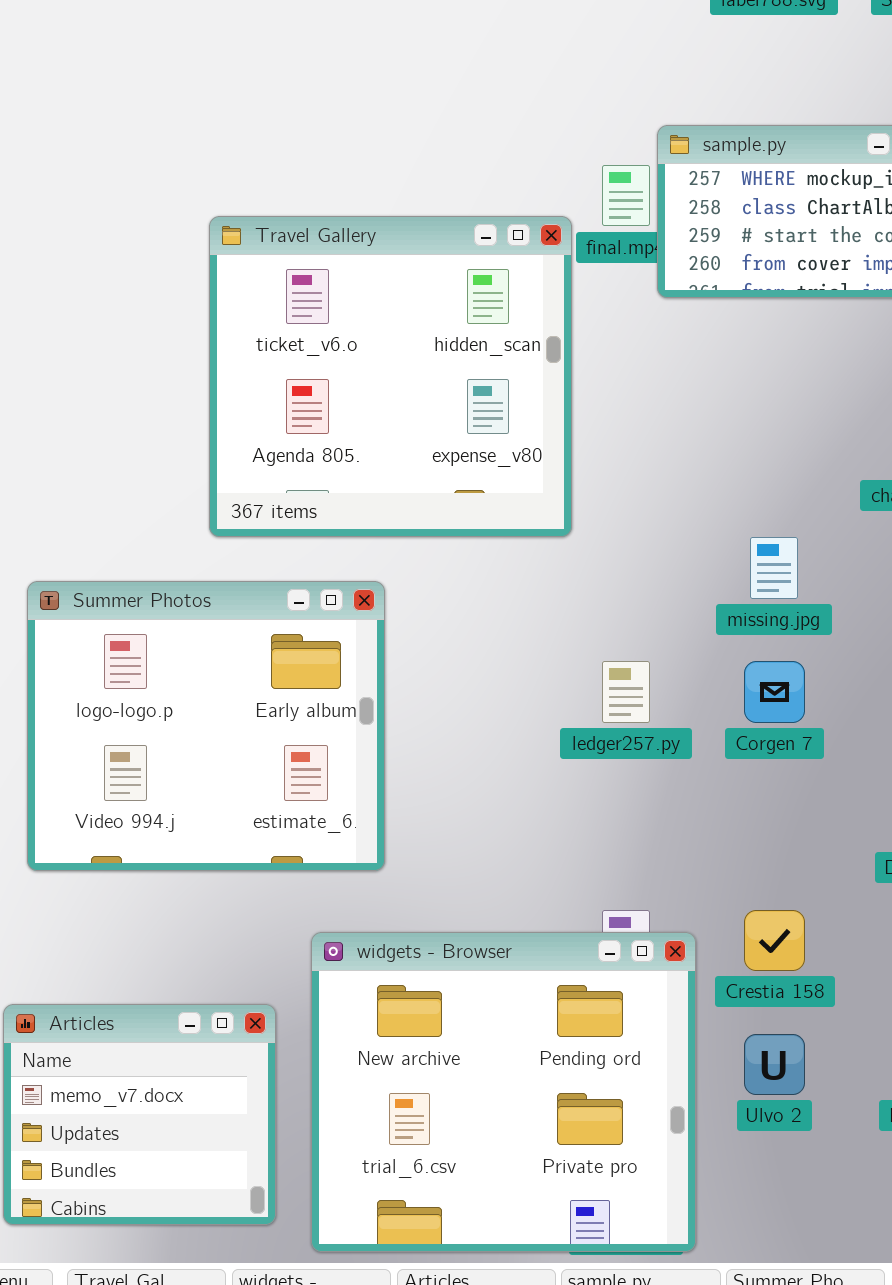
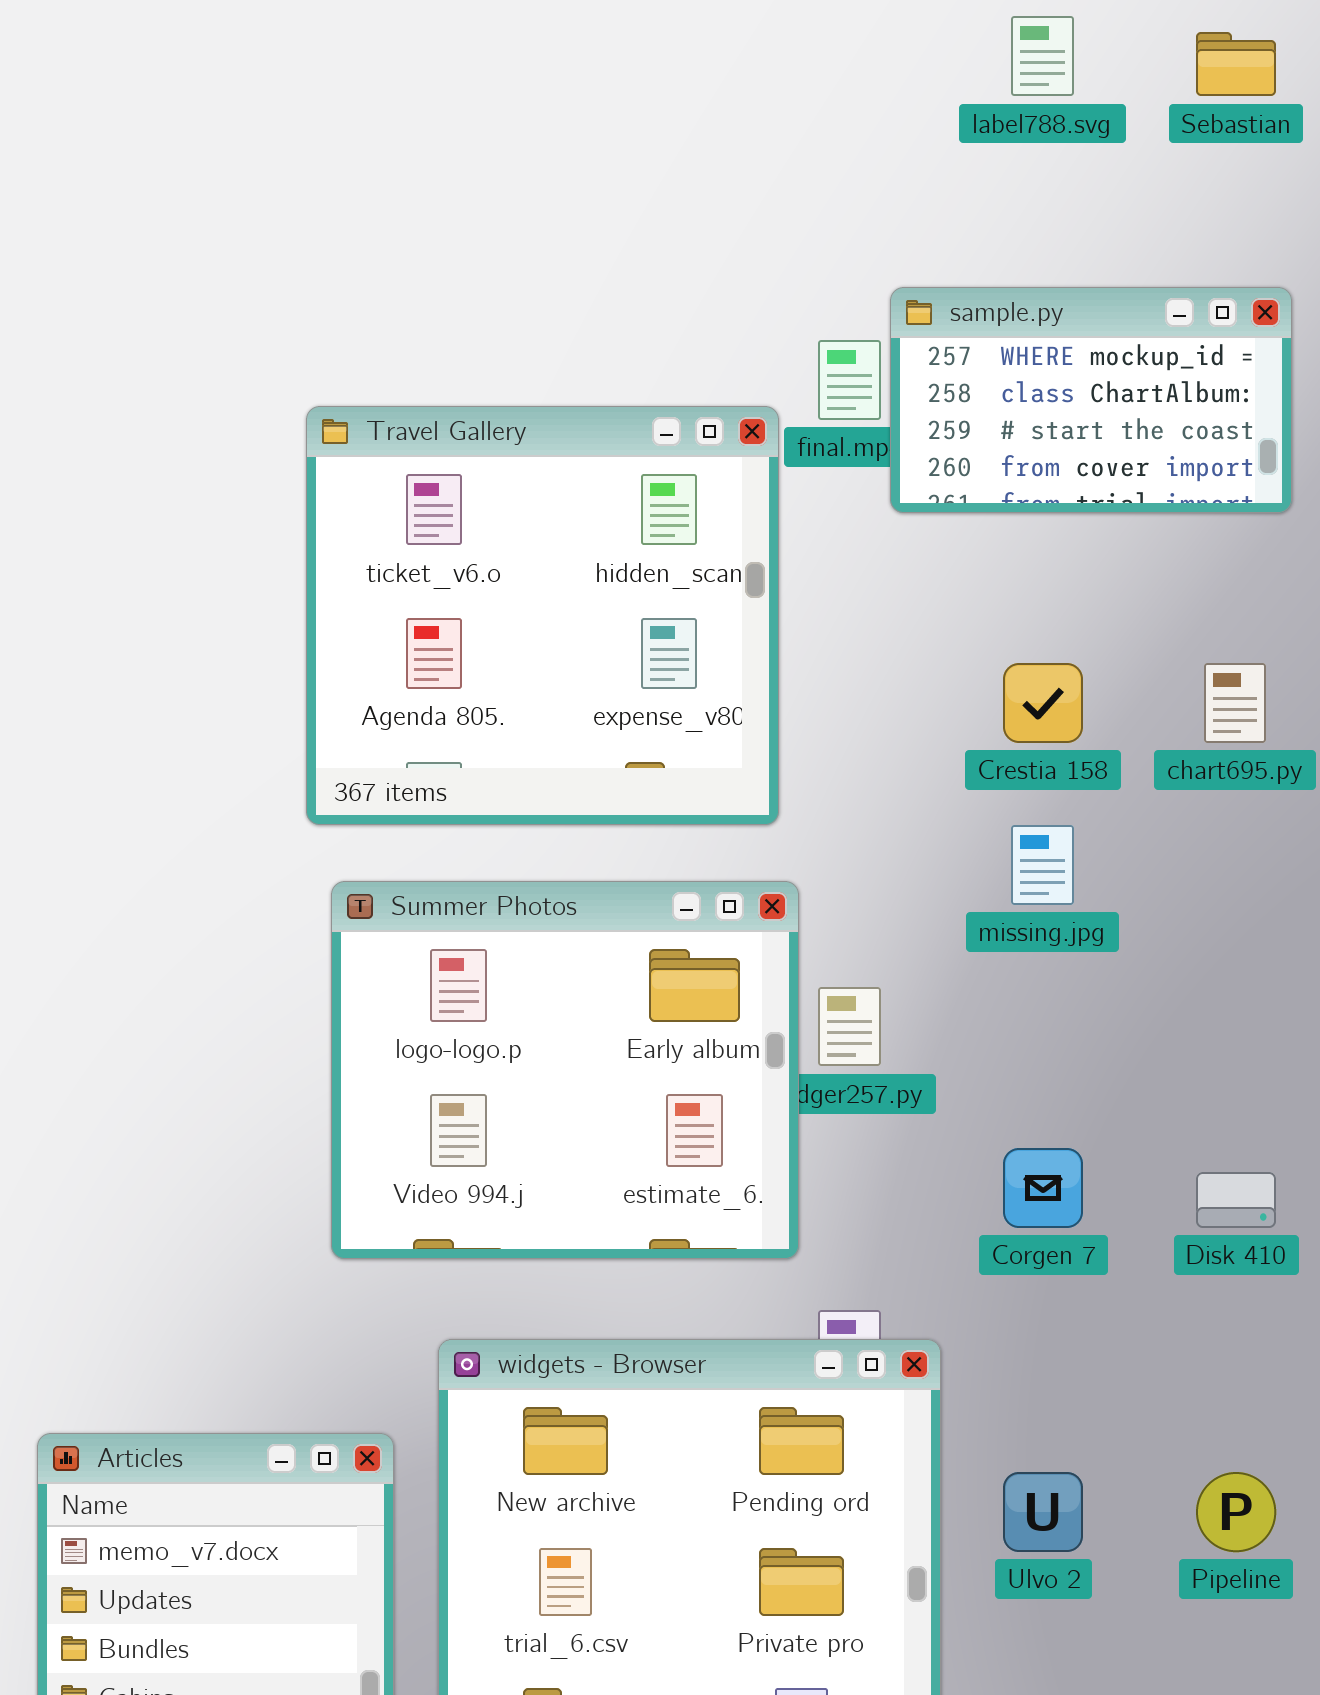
Summer Photos: [27,581,385,871] -> [331,881,799,1259], moved
Corgen 7: [744,661,805,723] -> [1003,1148,1083,1228], moved
Crestia 158: [744,910,805,971] -> [1003,663,1083,743], moved

